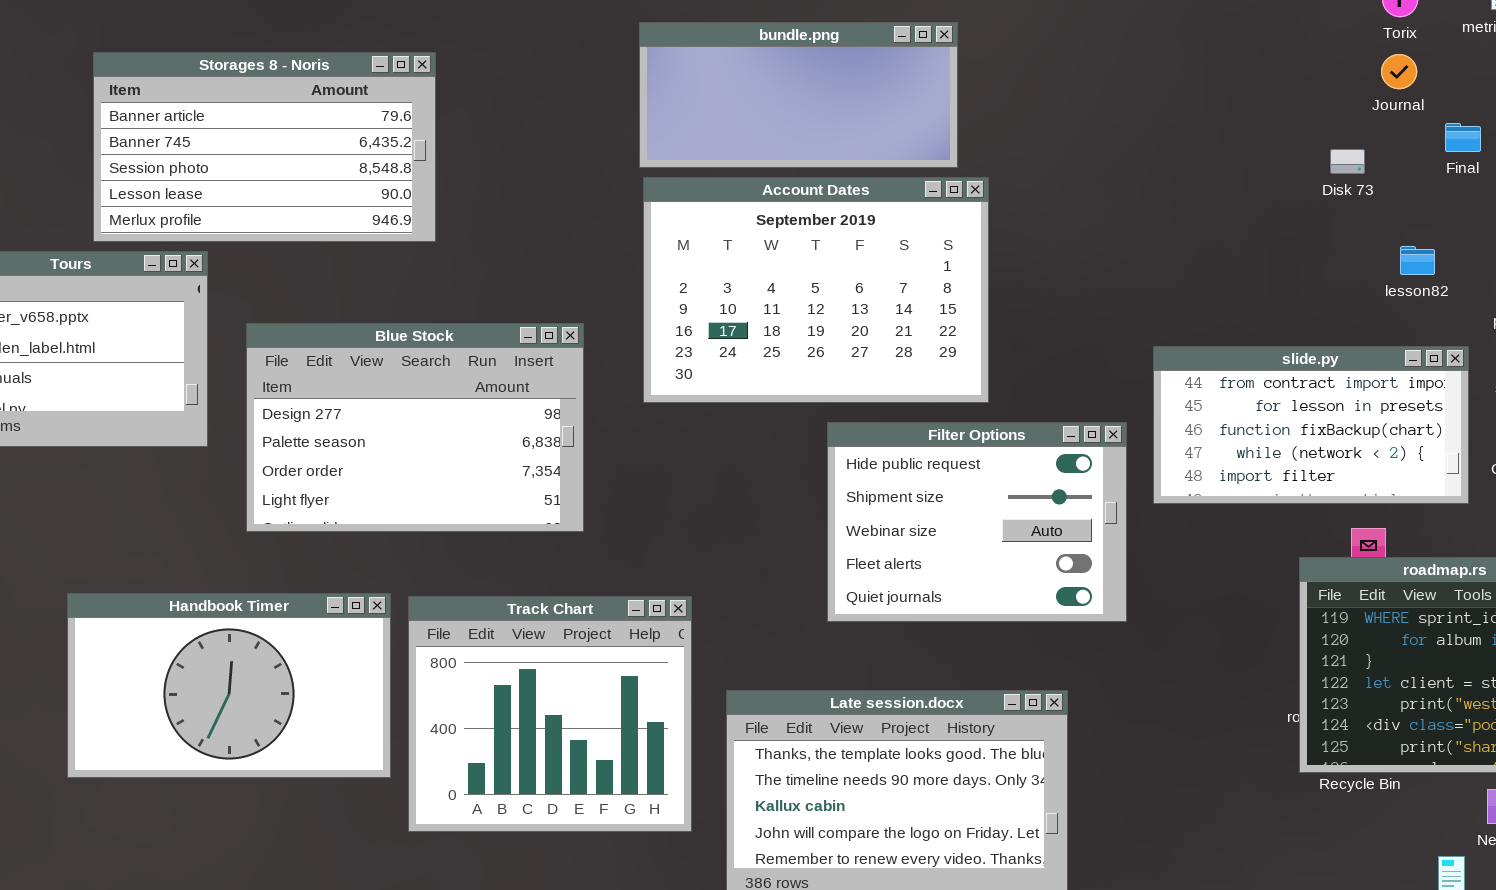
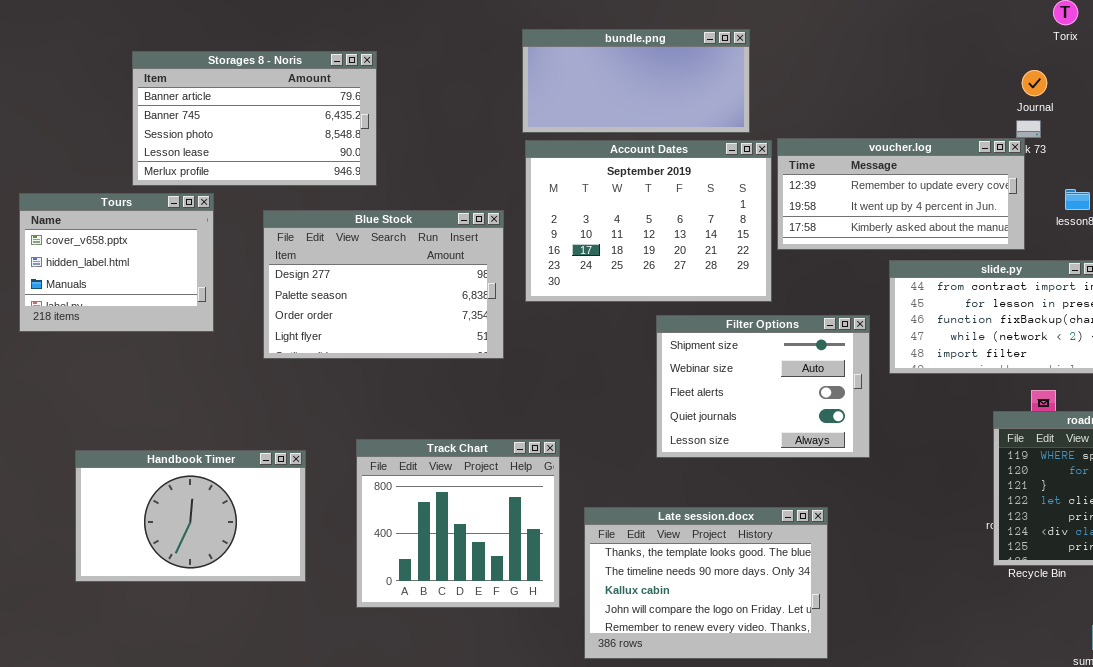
Journal: [1381,54,1417,89] -> [1022,70,1047,96], moved
voucher.log: none -> [777,138,1025,250], opened
Blue Stock: [246,323,584,532] -> [263,210,504,359], moved
Filter Options: [827,422,1127,622] -> [656,315,870,458], scrolled down 1 row
Handbook Timer: [67,593,391,778] -> [75,450,306,582], moved

